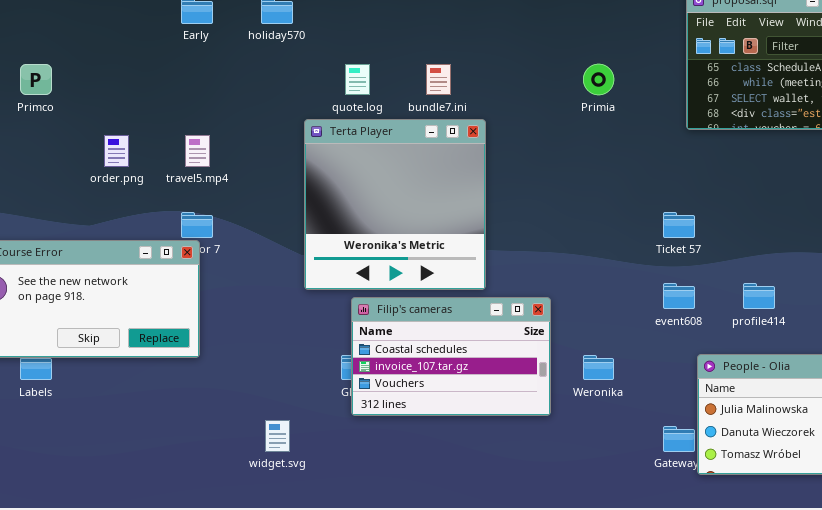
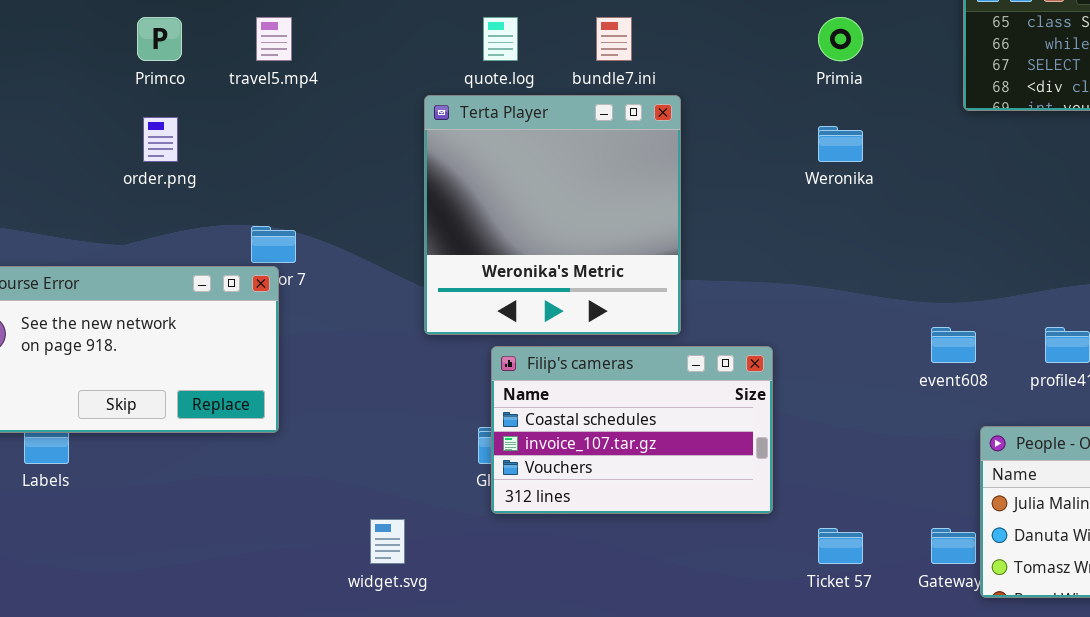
Primco: [20,64,52,95] -> [137,17,182,61], moved
travel5.mp4: [185,135,210,167] -> [256,17,292,61], moved
Ticket 57: [663,212,695,238] -> [818,528,863,564], moved
Weronika: [583,355,614,380] -> [818,126,863,162], moved

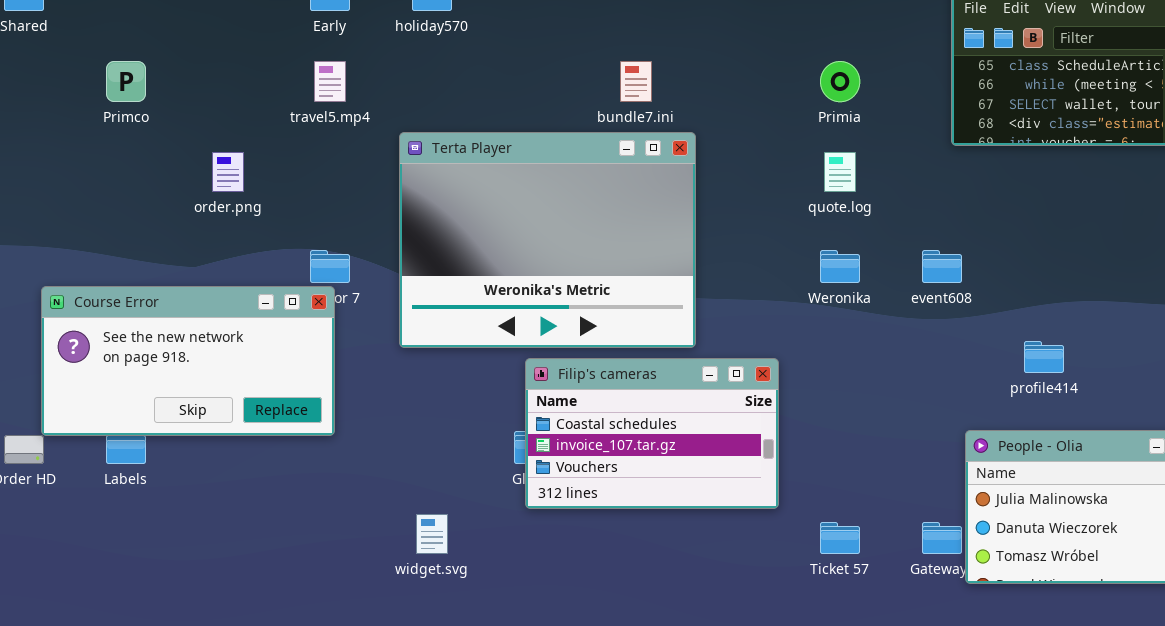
Primco: [137,17,182,61] -> [106,61,146,102], moved
quote.log: [483,17,518,61] -> [824,152,856,192], moved
Terta Player: [424,95,681,335] -> [399,132,696,348], resized
Weronika: [818,126,863,162] -> [820,250,860,283], moved
event608: [931,327,976,363] -> [922,250,962,283], moved

